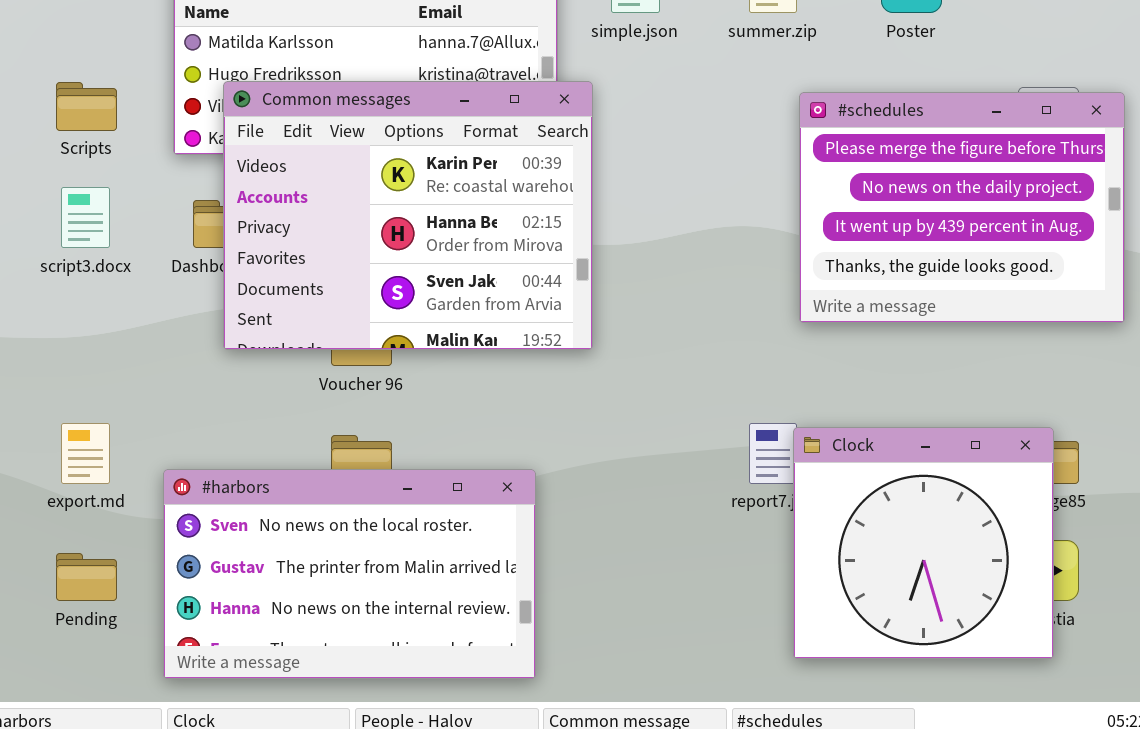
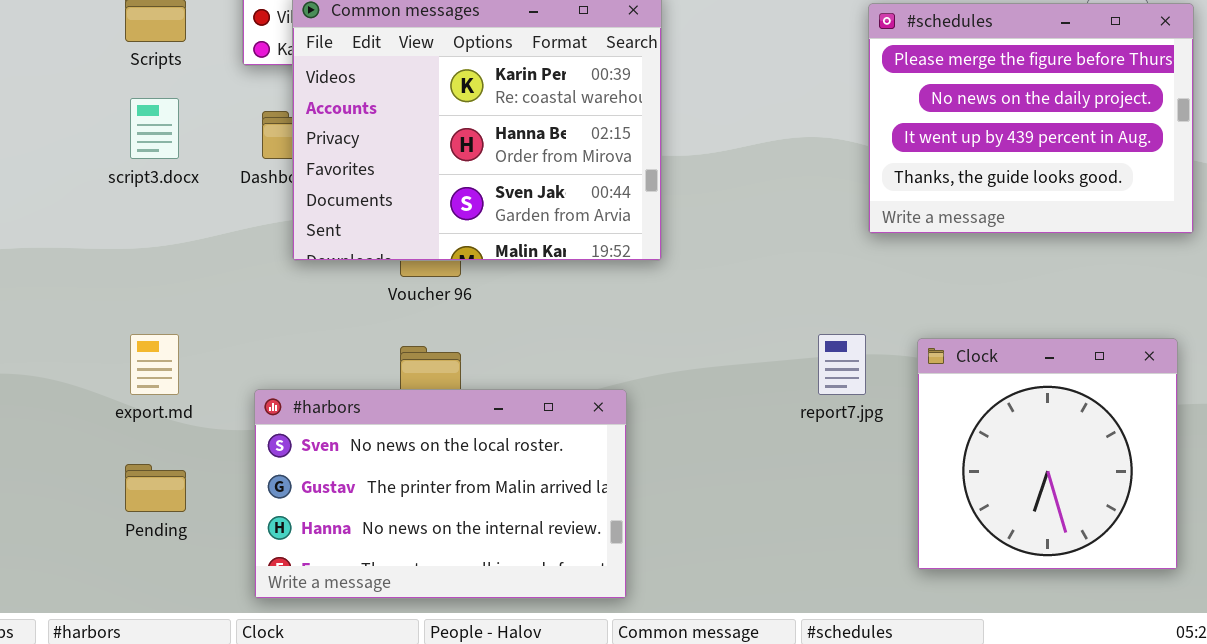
Clock: [793,427,1054,659] -> [917,338,1178,570], moved
#harbors: [163,469,536,679] -> [254,389,627,599], moved

